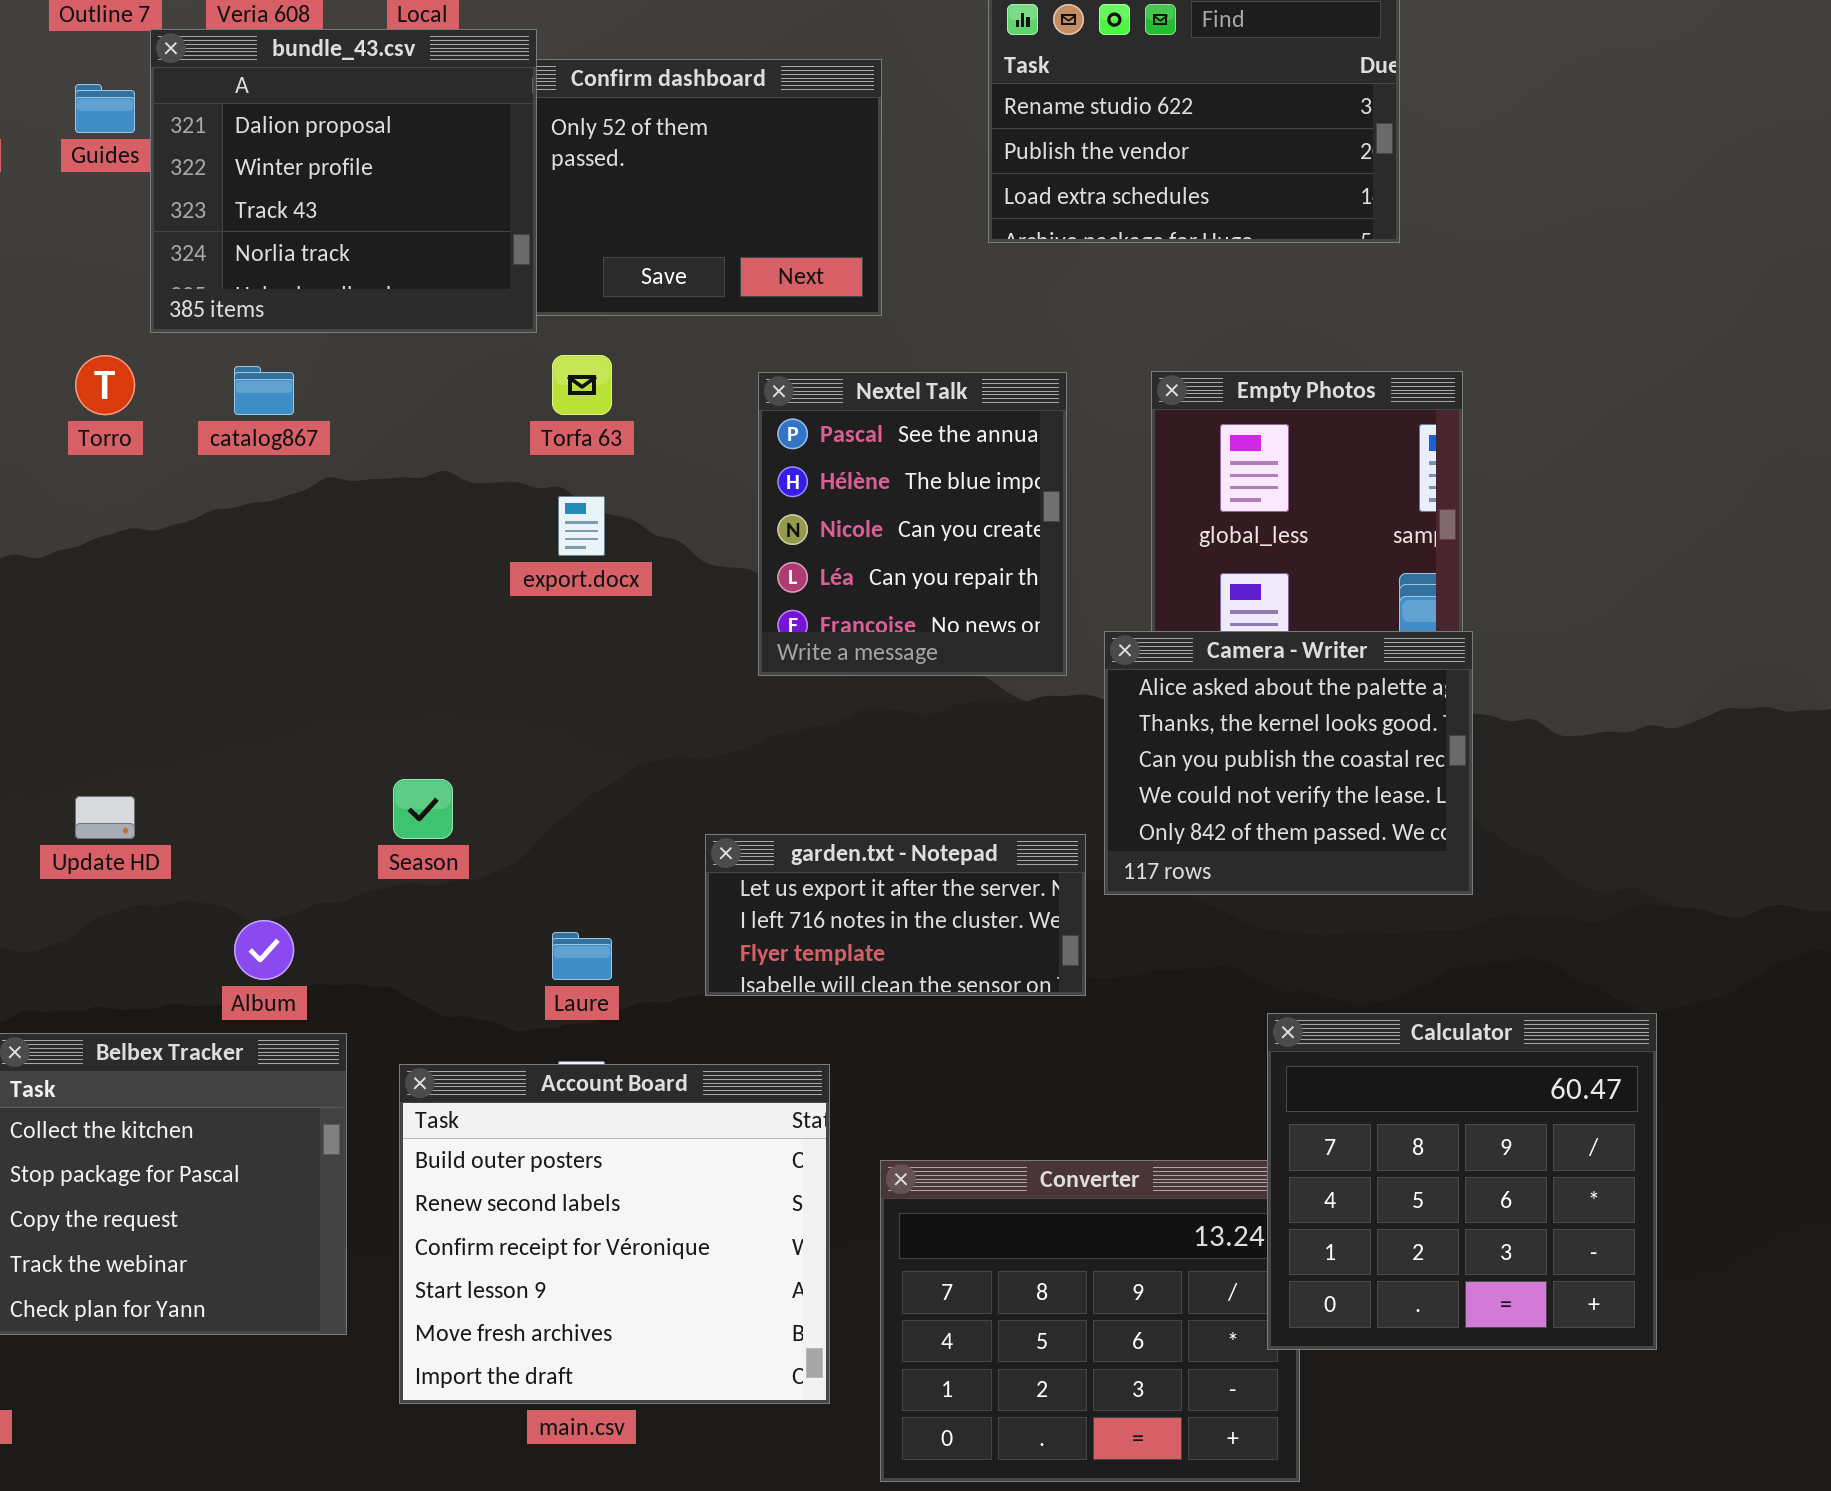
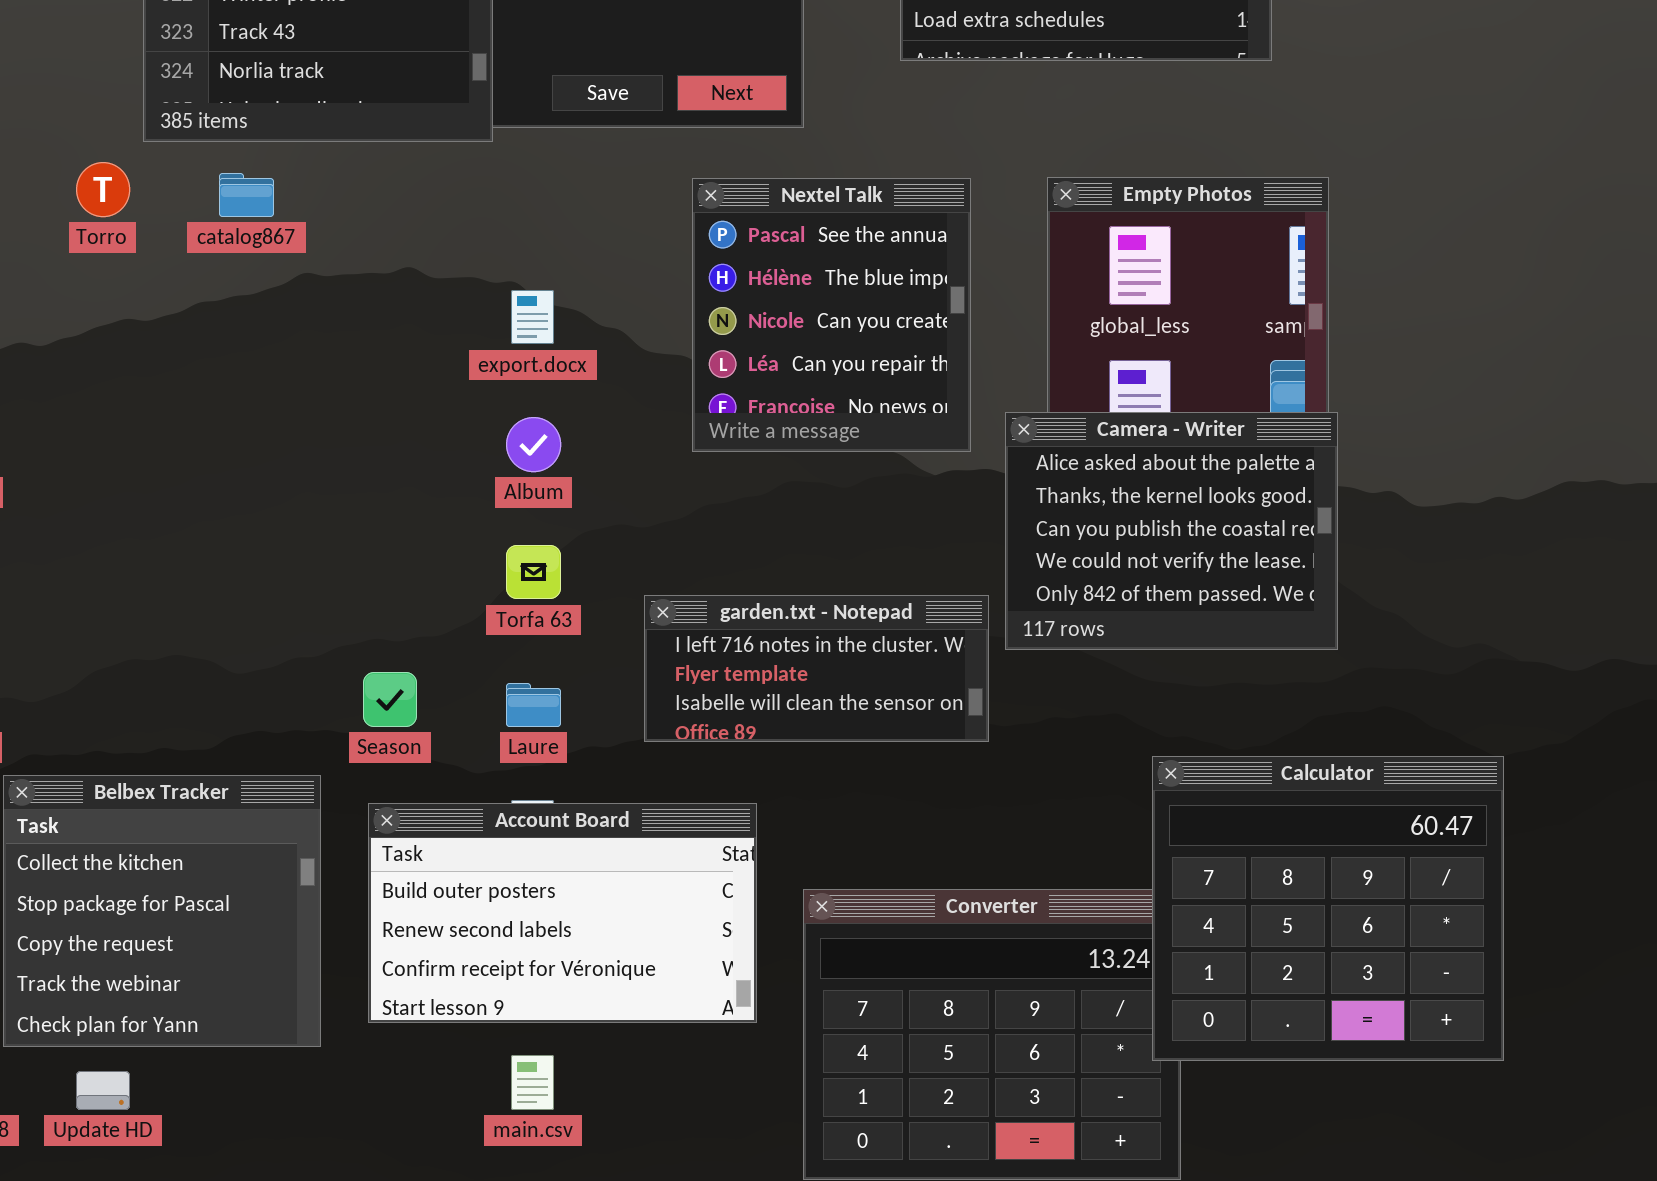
Torfa 63: [552,355,612,415] -> [506,545,561,599], moved
Season: [393,779,453,839] -> [363,672,417,727], moved
Update HD: [75,796,135,839] -> [76,1071,130,1110], moved
garden.txt - Notepad: [705,834,1086,996] -> [644,595,989,742], scrolled down 1 row
Album: [234,920,294,980] -> [506,417,561,472], moved
Account Board: [399,1064,830,1404] -> [368,803,757,1023], resized

